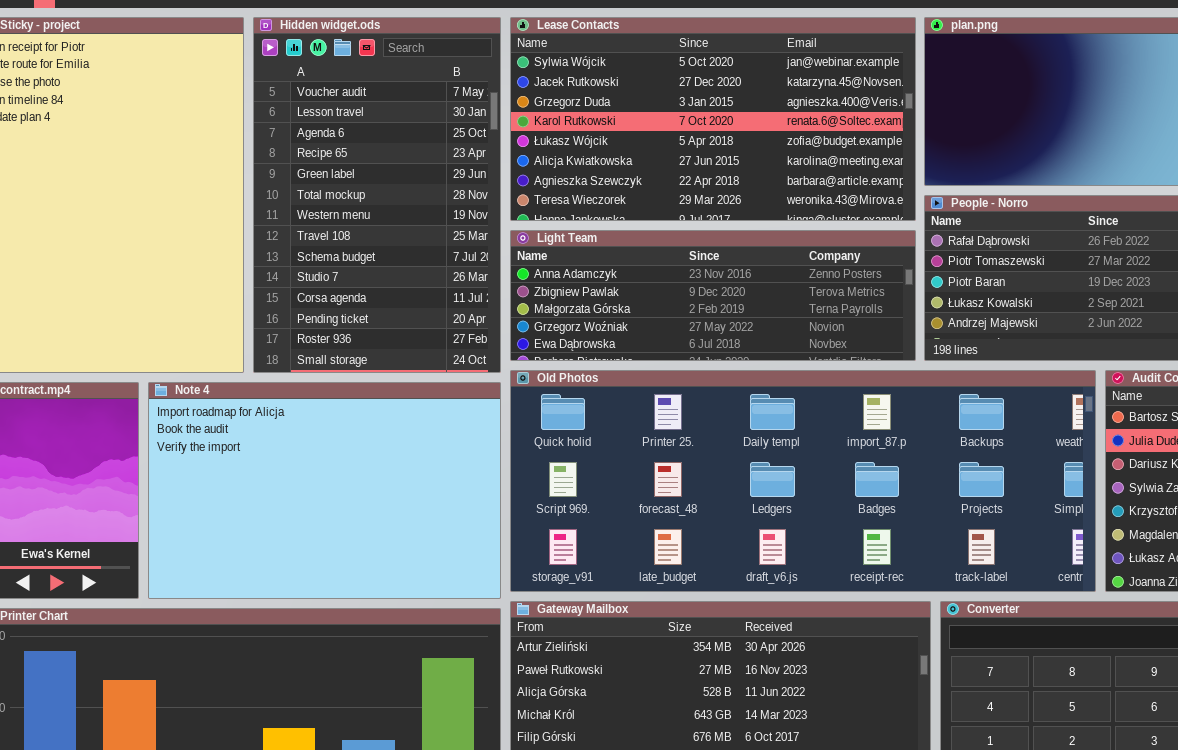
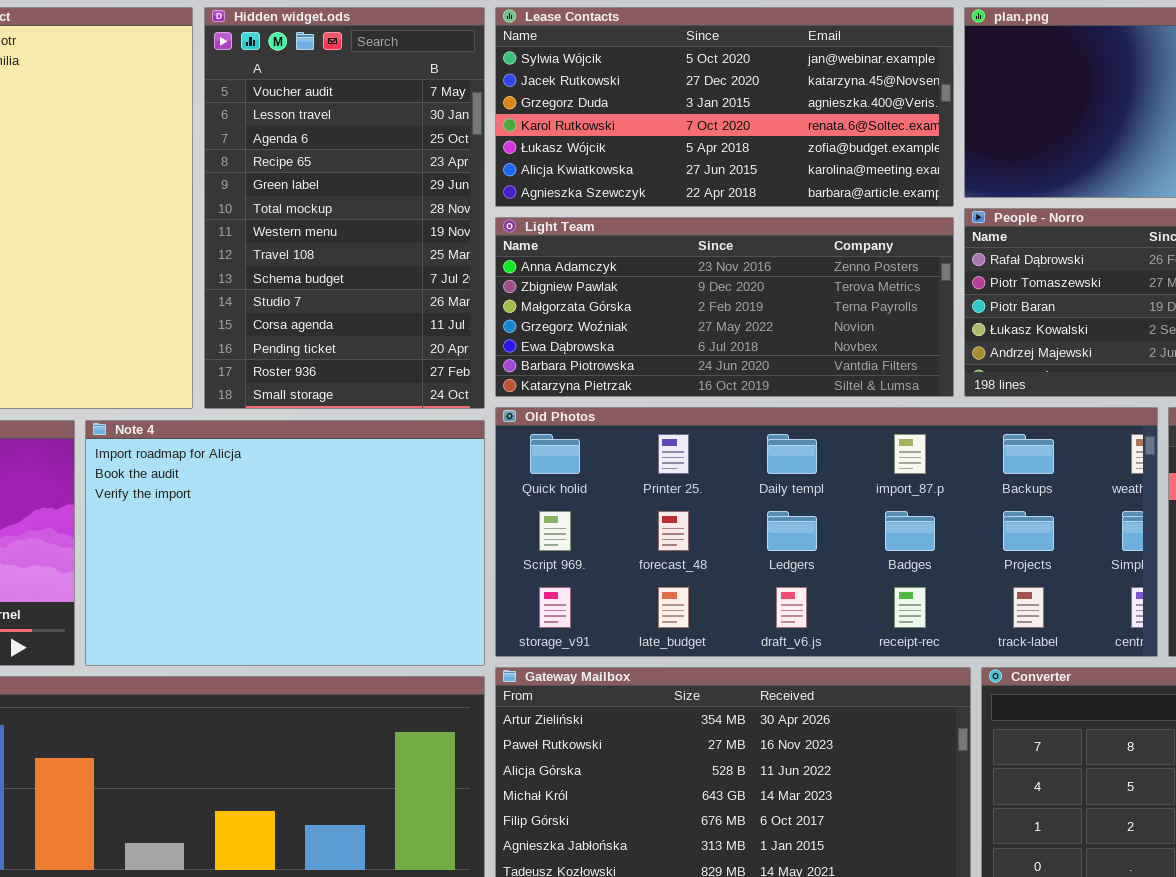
Lease Contacts: [510,17,916,221] -> [495,7,954,207], resized
Light Team: [510,230,916,361] -> [495,217,954,397], resized

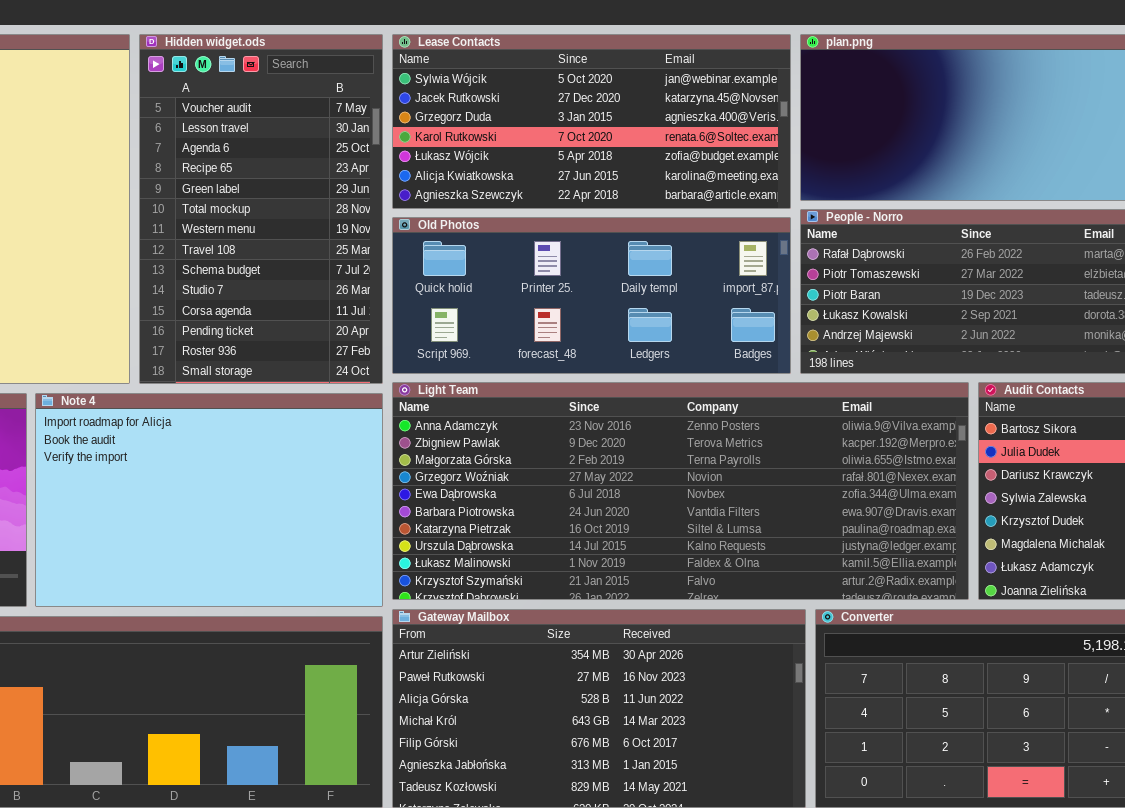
Light Team: [495,217,954,397] -> [392,382,969,600], moved, resized
Old Photos: [495,407,1158,657] -> [392,217,791,374], moved, resized

